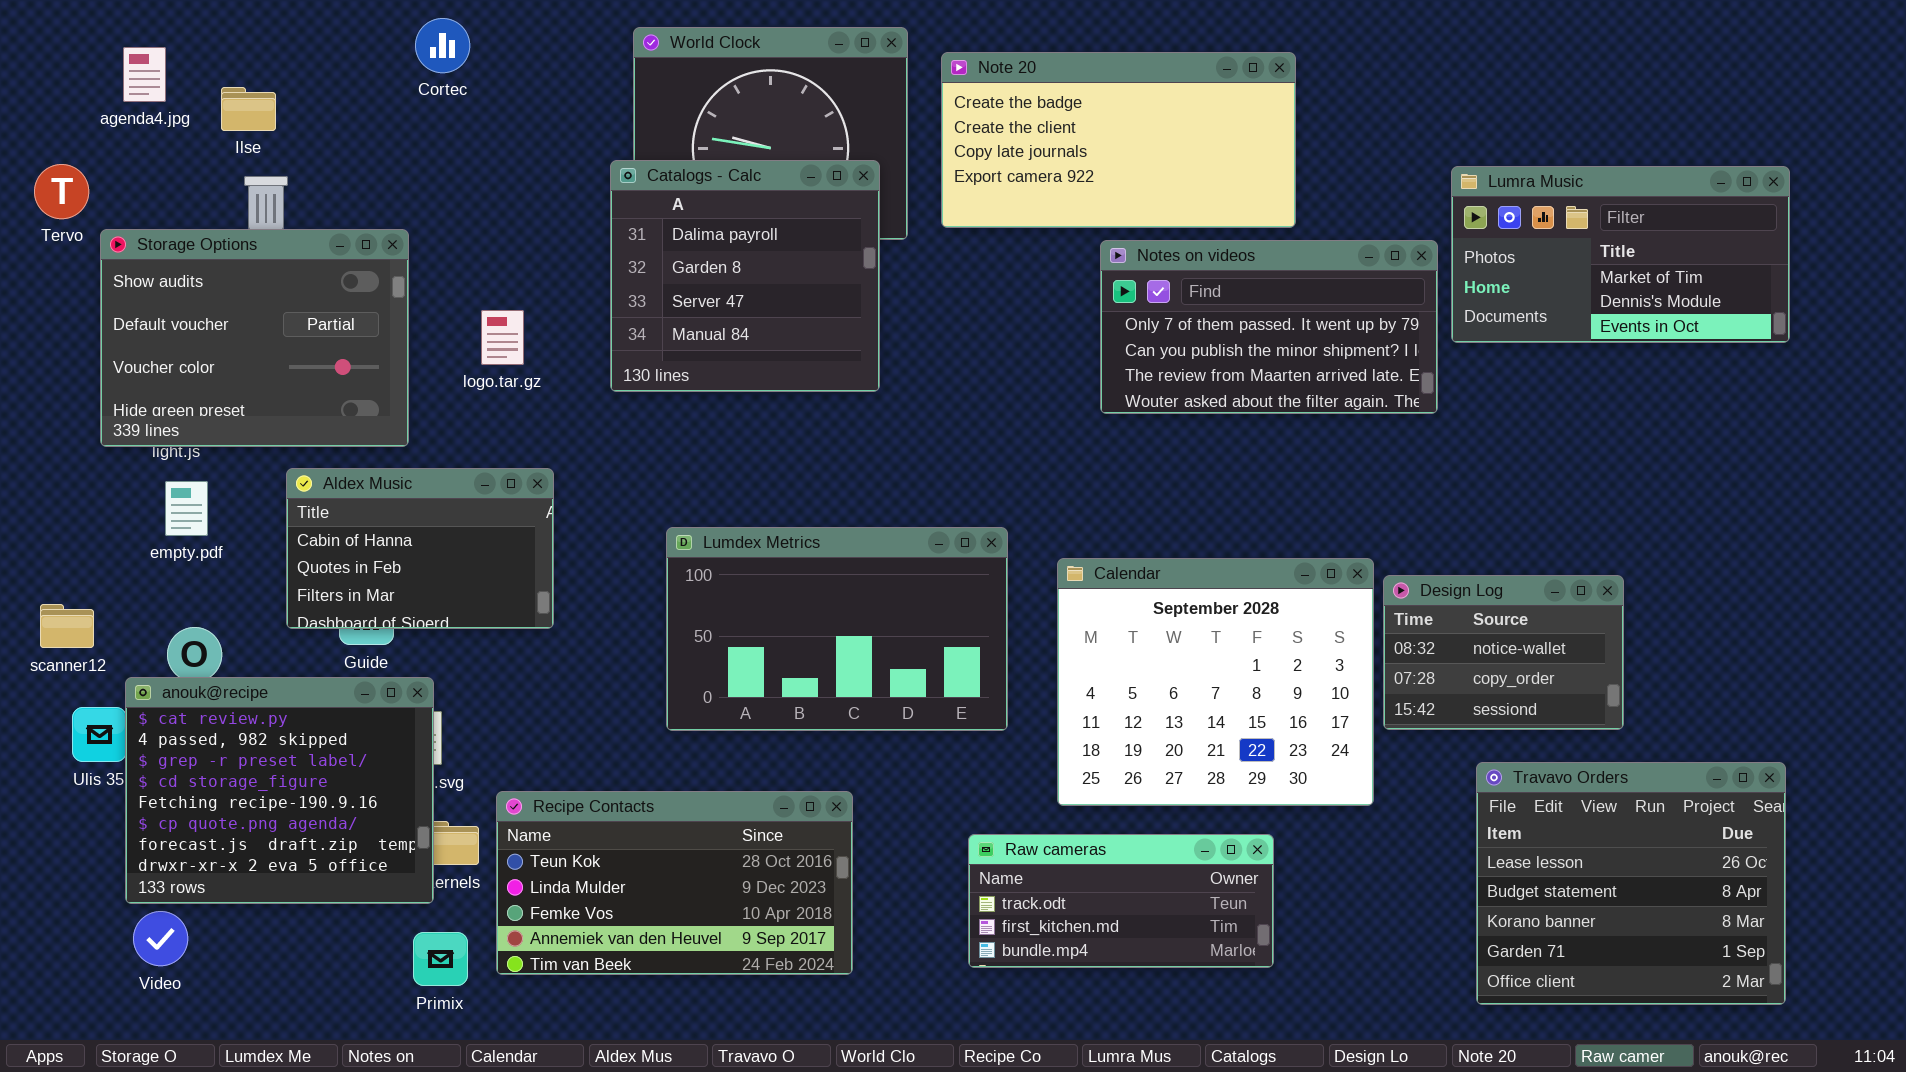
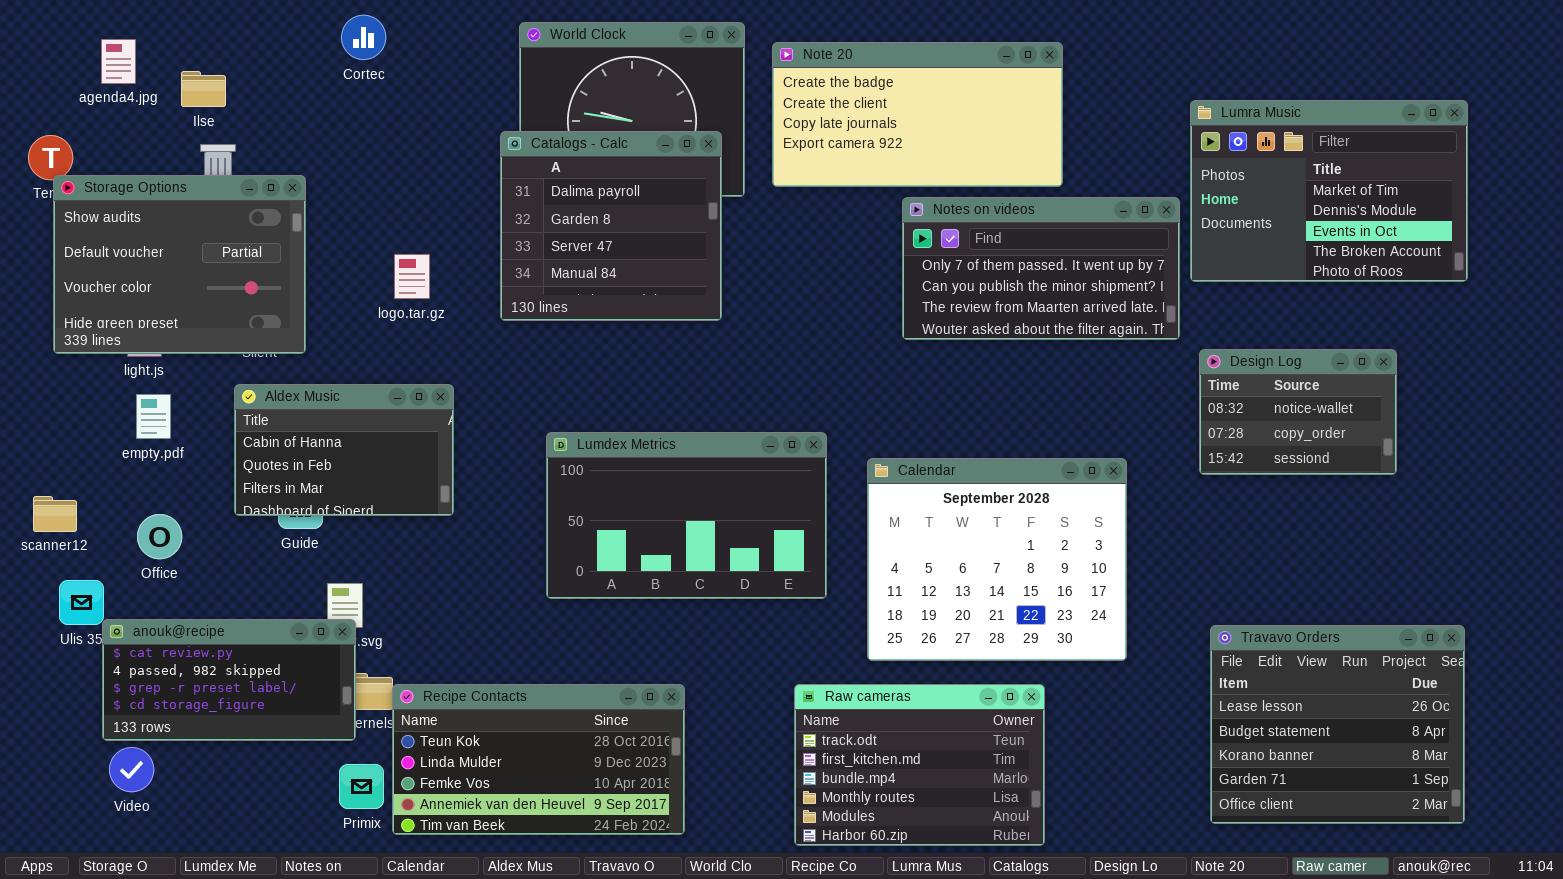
Lumra Music: [1451,166,1790,343] -> [1190,100,1468,282], resized
Storage Options: [100,229,409,447] -> [53,175,306,354], moved
Design Log: [1383,575,1624,730] -> [1199,349,1397,475], moved
anouk@recipe: [125,677,434,904] -> [102,619,356,741], resized
Recipe Contacts: [496,791,853,975] -> [392,684,685,835], moved
Raw cameras: [968,834,1274,968] -> [794,684,1045,846], resized

